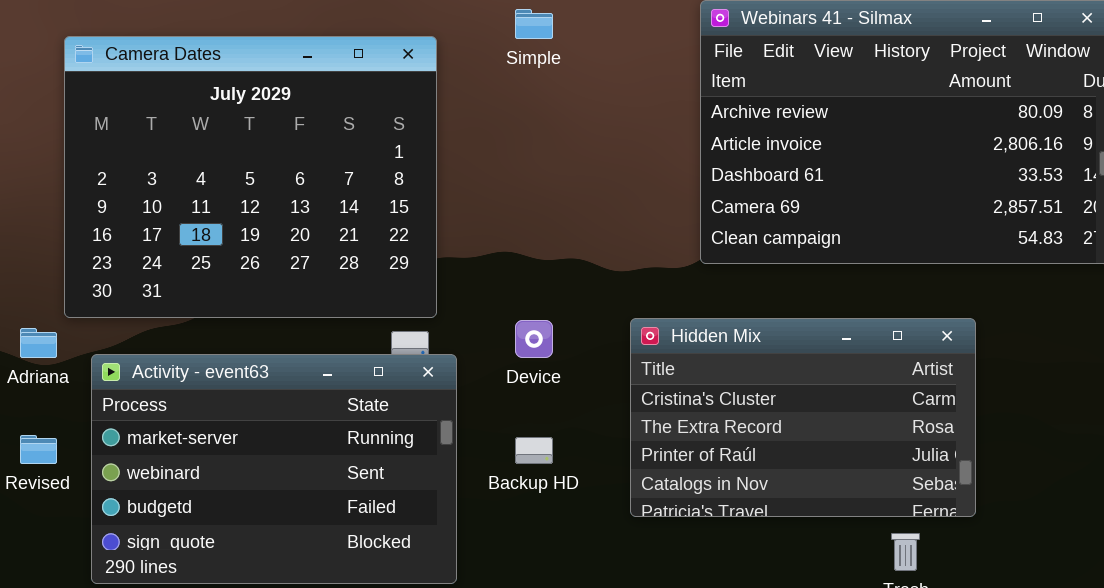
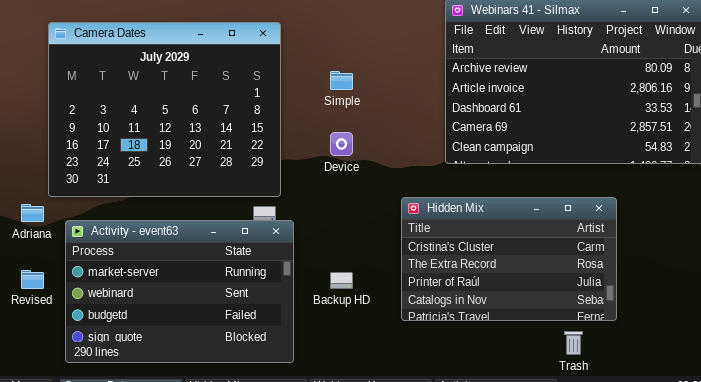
Simple: [515,9,553,39] -> [330,71,353,90], moved
Device: [515,320,553,358] -> [330,132,353,156], moved

